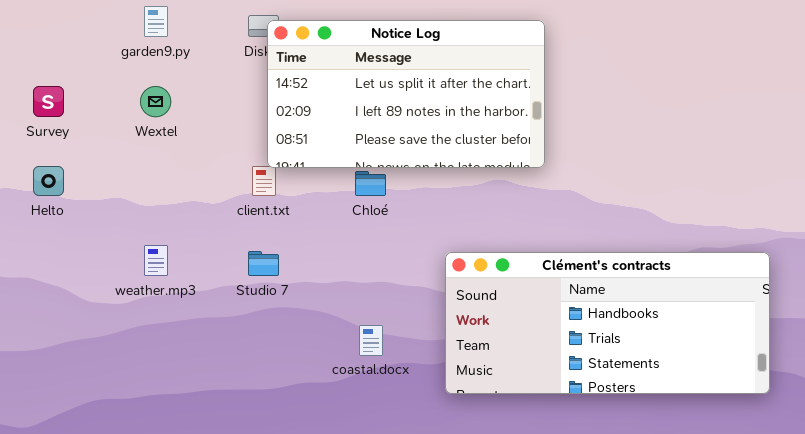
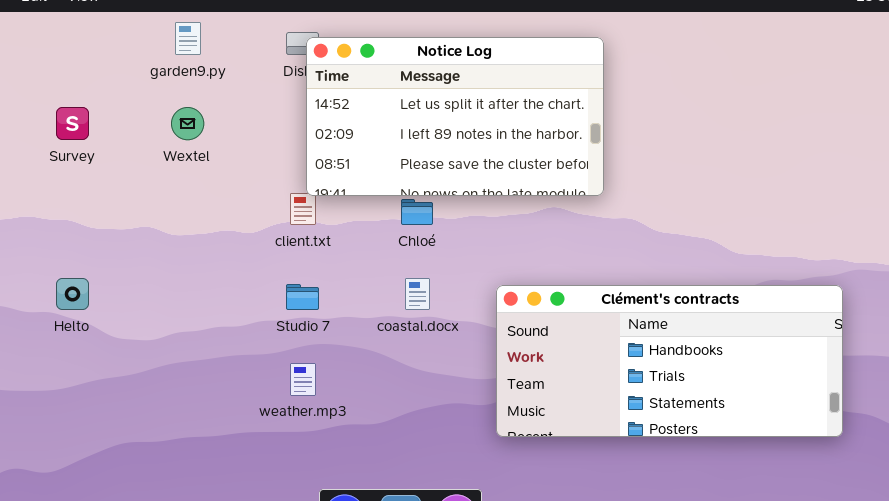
Helto: [33,166,64,196] -> [56,278,89,310], moved
weather.mp3: [144,245,168,276] -> [290,363,316,396], moved
coastal.docx: [359,325,383,356] -> [405,278,430,310], moved

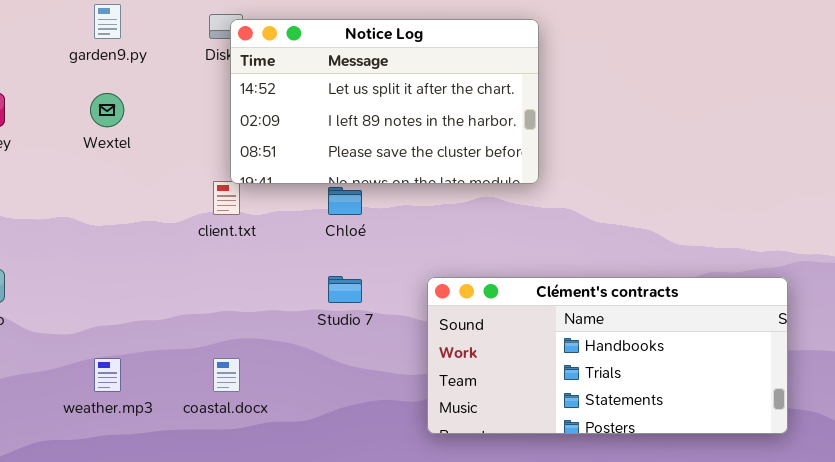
coastal.docx: [405,278,430,310] -> [213,358,240,392], moved
Studio 7: [286,284,319,310] -> [328,276,362,303], moved
weather.mp3: [290,363,316,396] -> [94,358,121,392], moved

